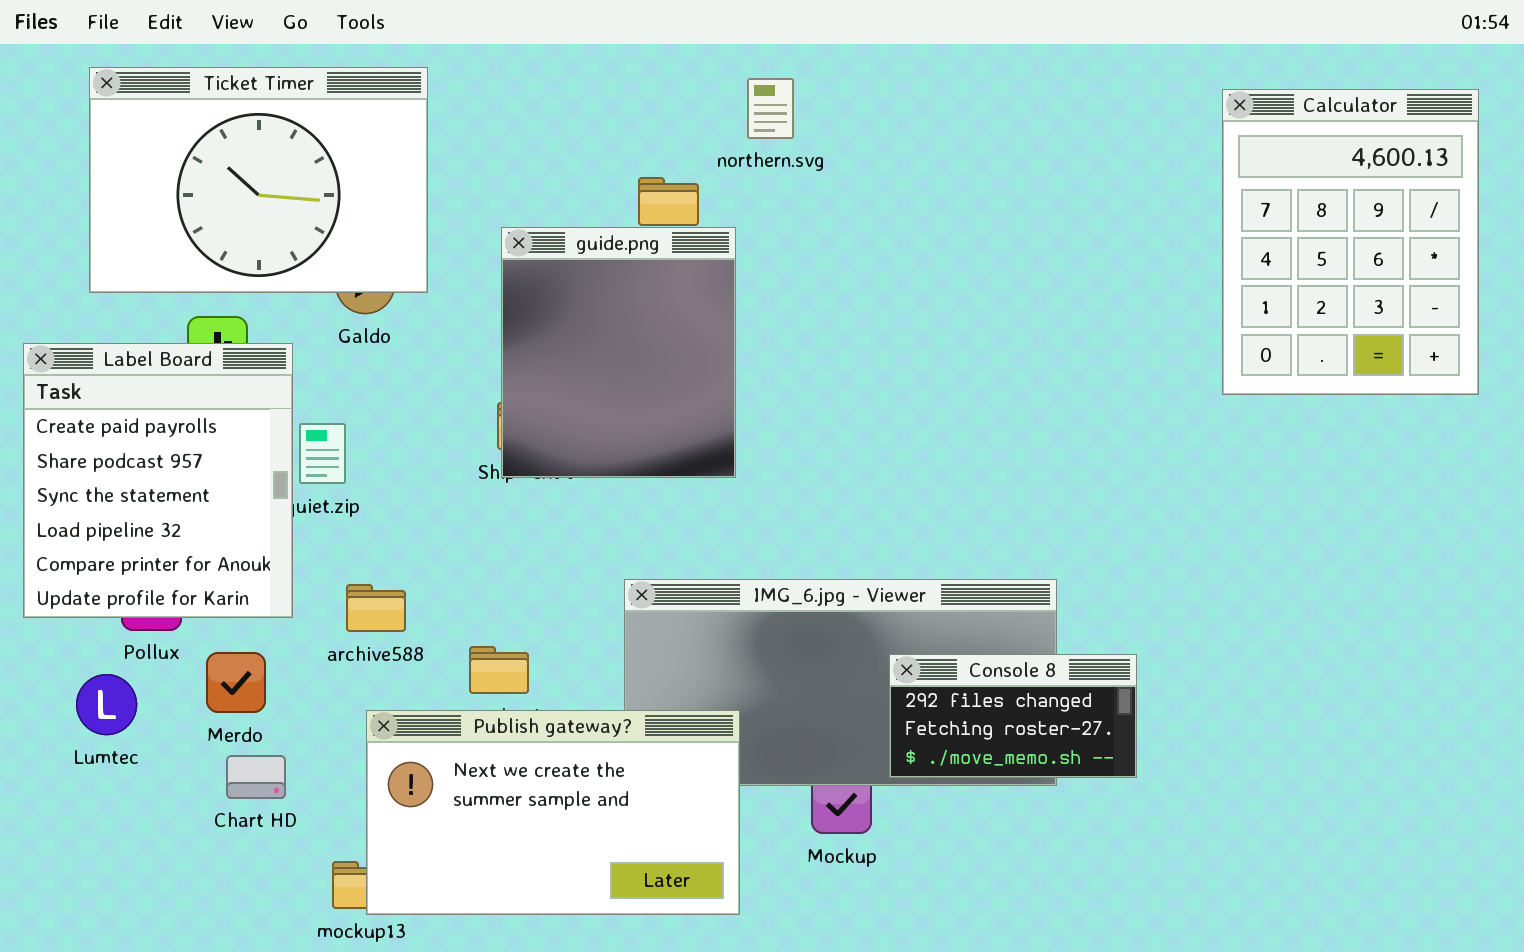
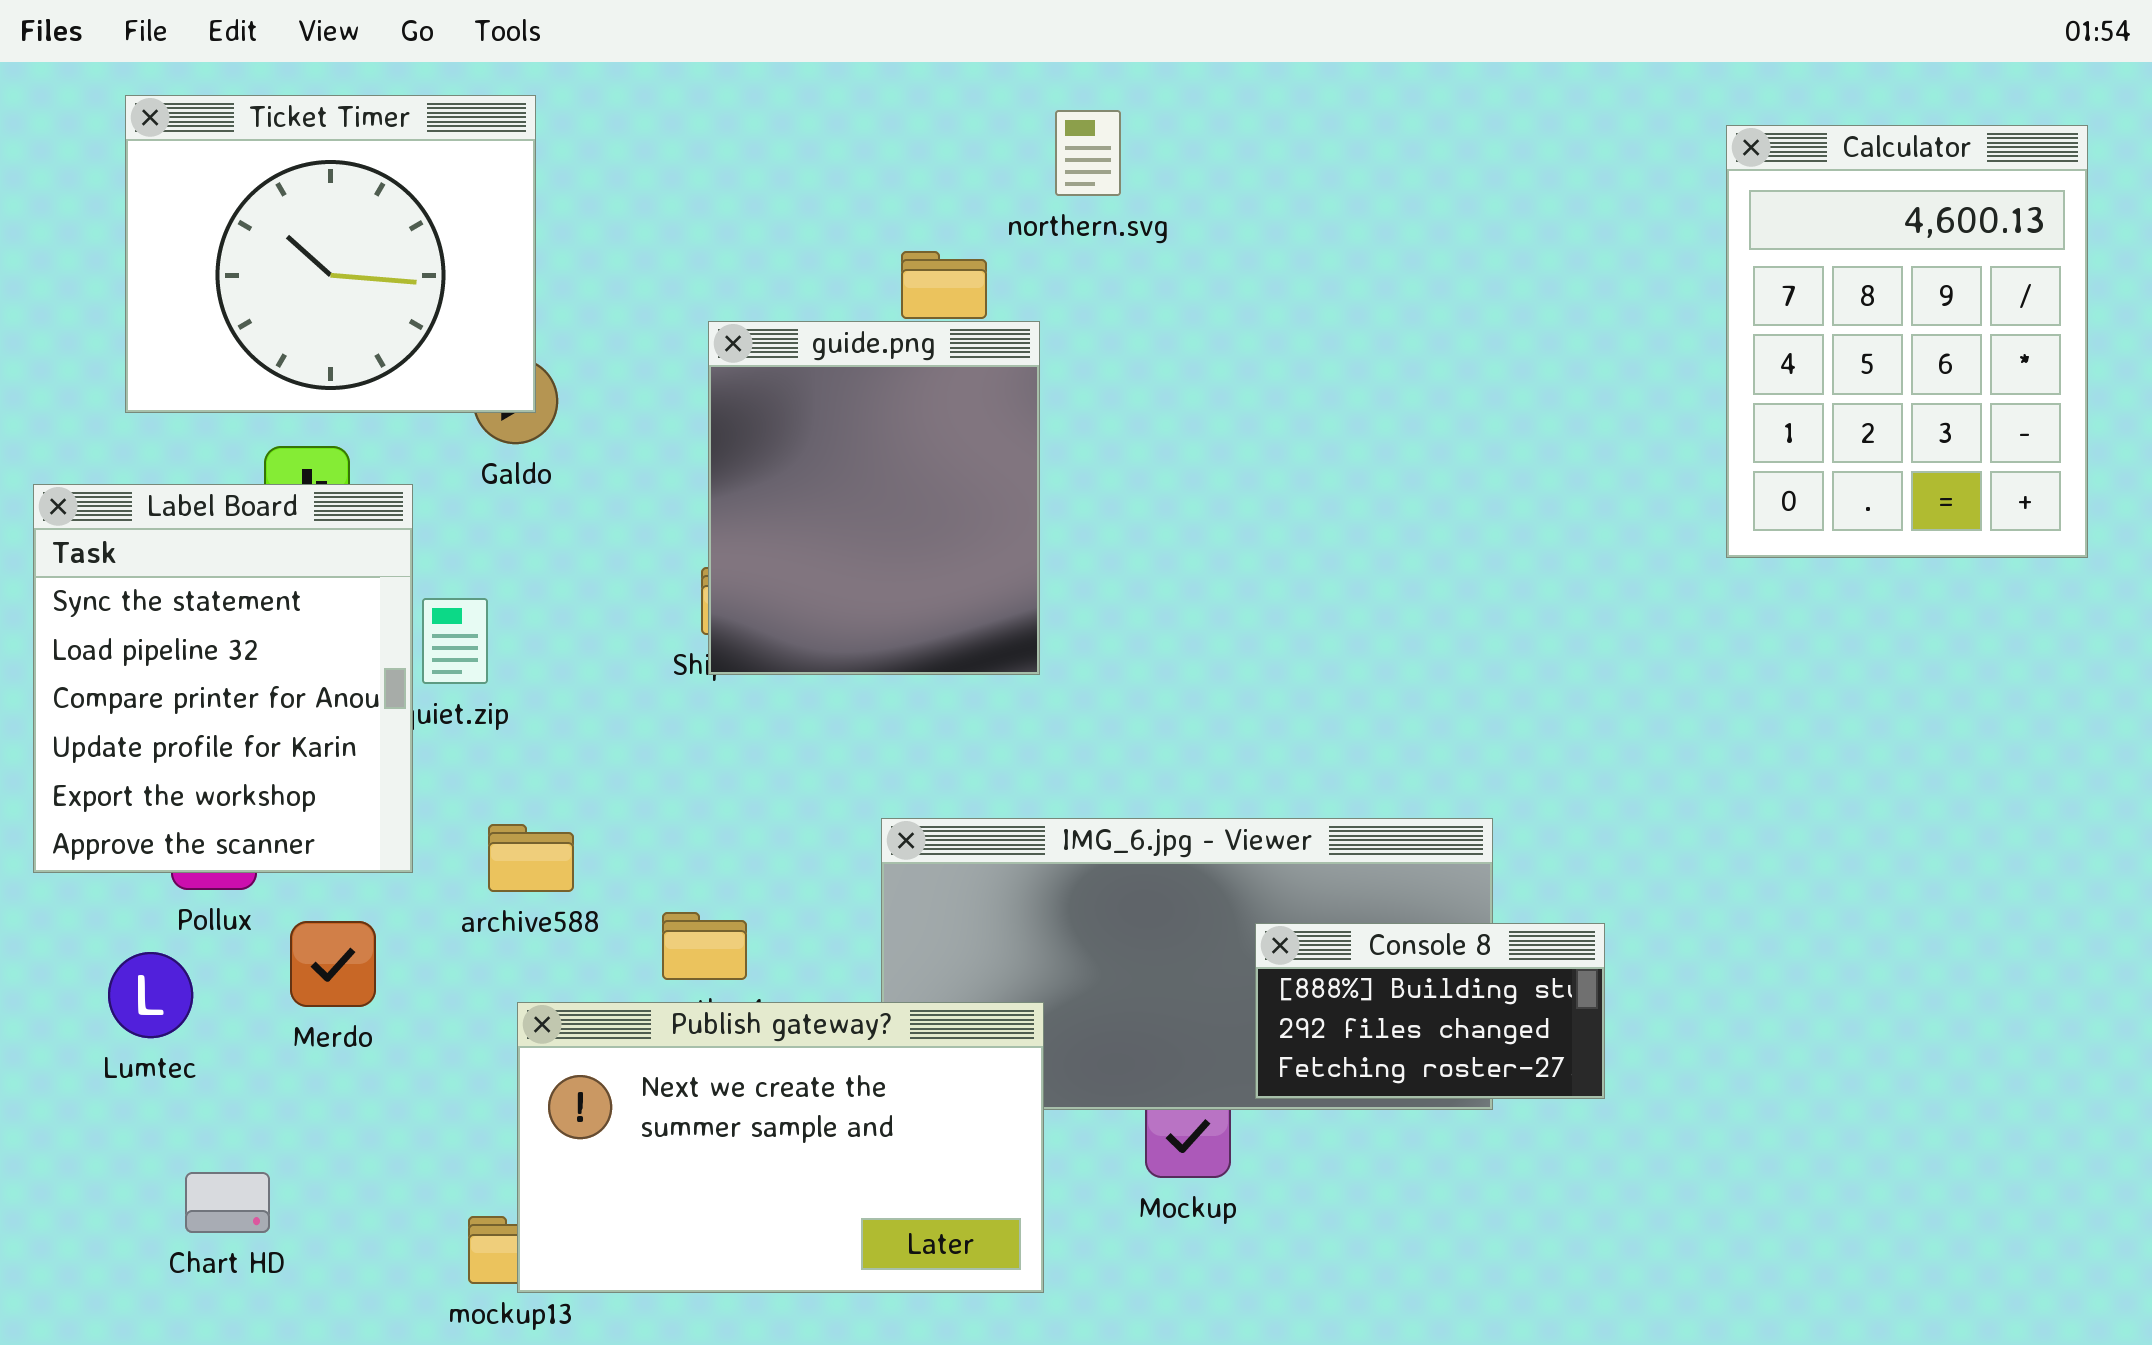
Ticket Timer: [89,67,428,293] -> [125,95,536,413], resized
Label Board: [23,343,293,618] -> [33,484,413,873], scrolled down 2 rows
Console 8: [889,654,1137,778] -> [1255,923,1605,1099], scrolled up 1 row
Chart HD: [226,755,286,799] -> [185,1172,270,1233], moved

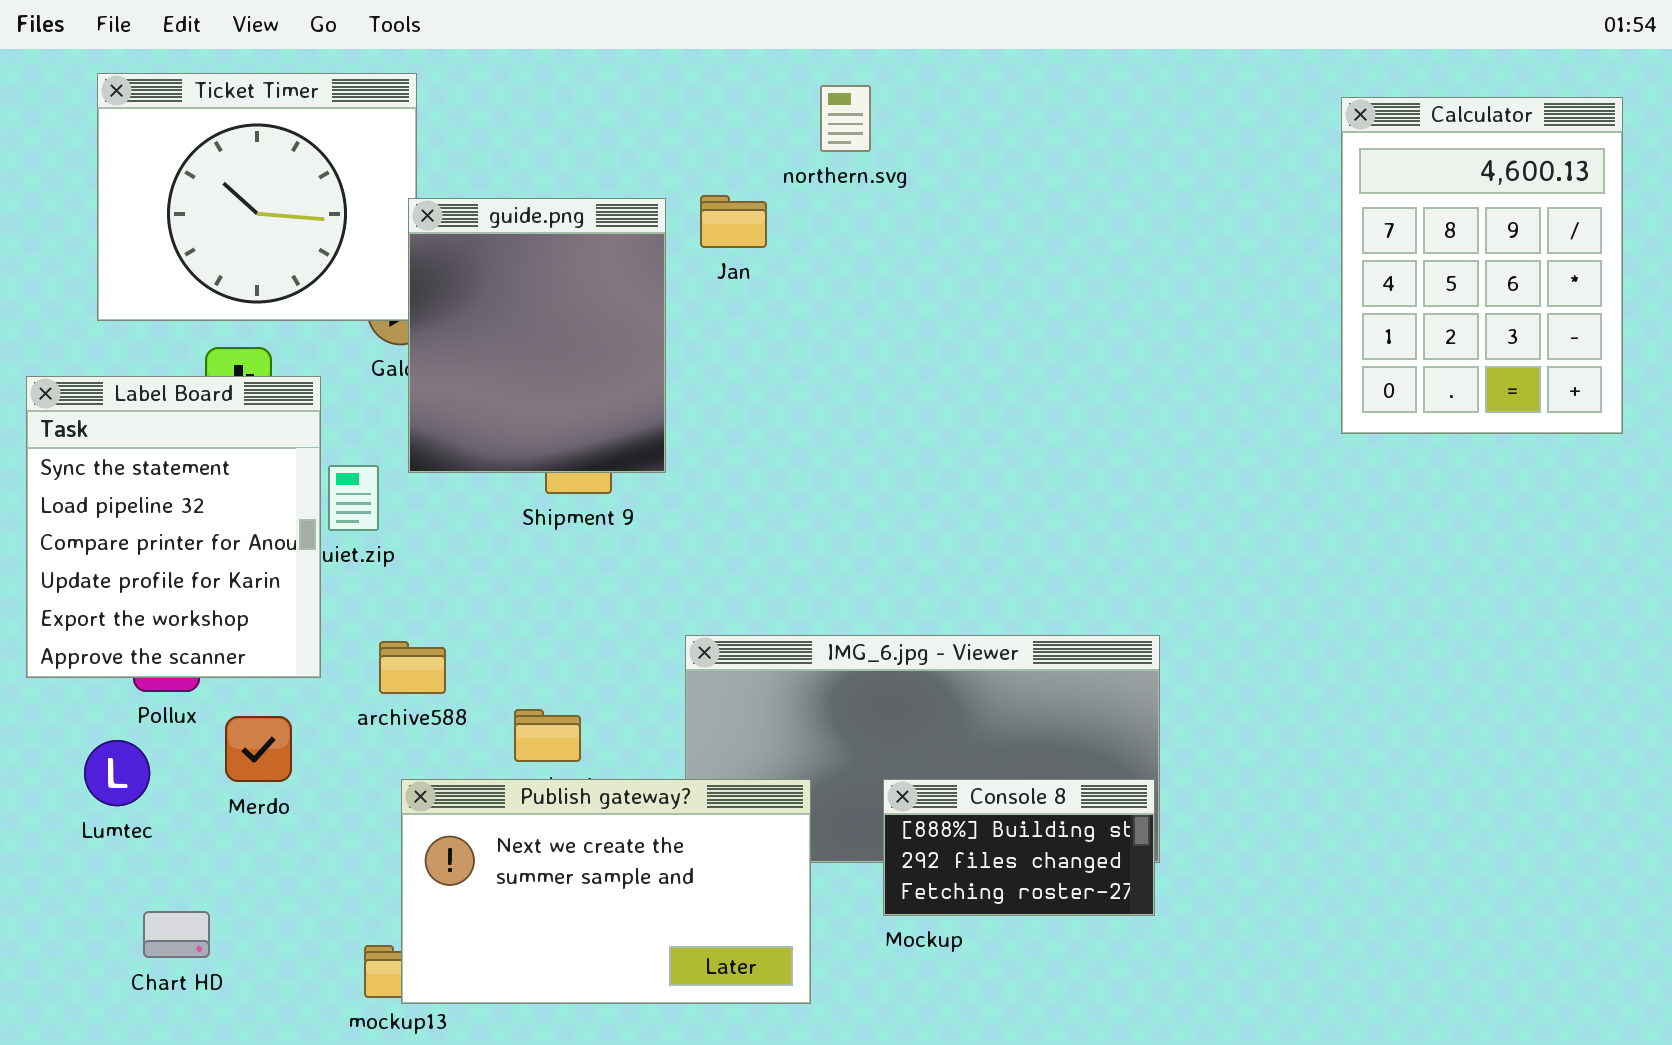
guide.png: [708,321,1040,675] -> [408,198,666,473], moved
Console 8: [1255,923,1605,1099] -> [883,779,1155,916], moved

